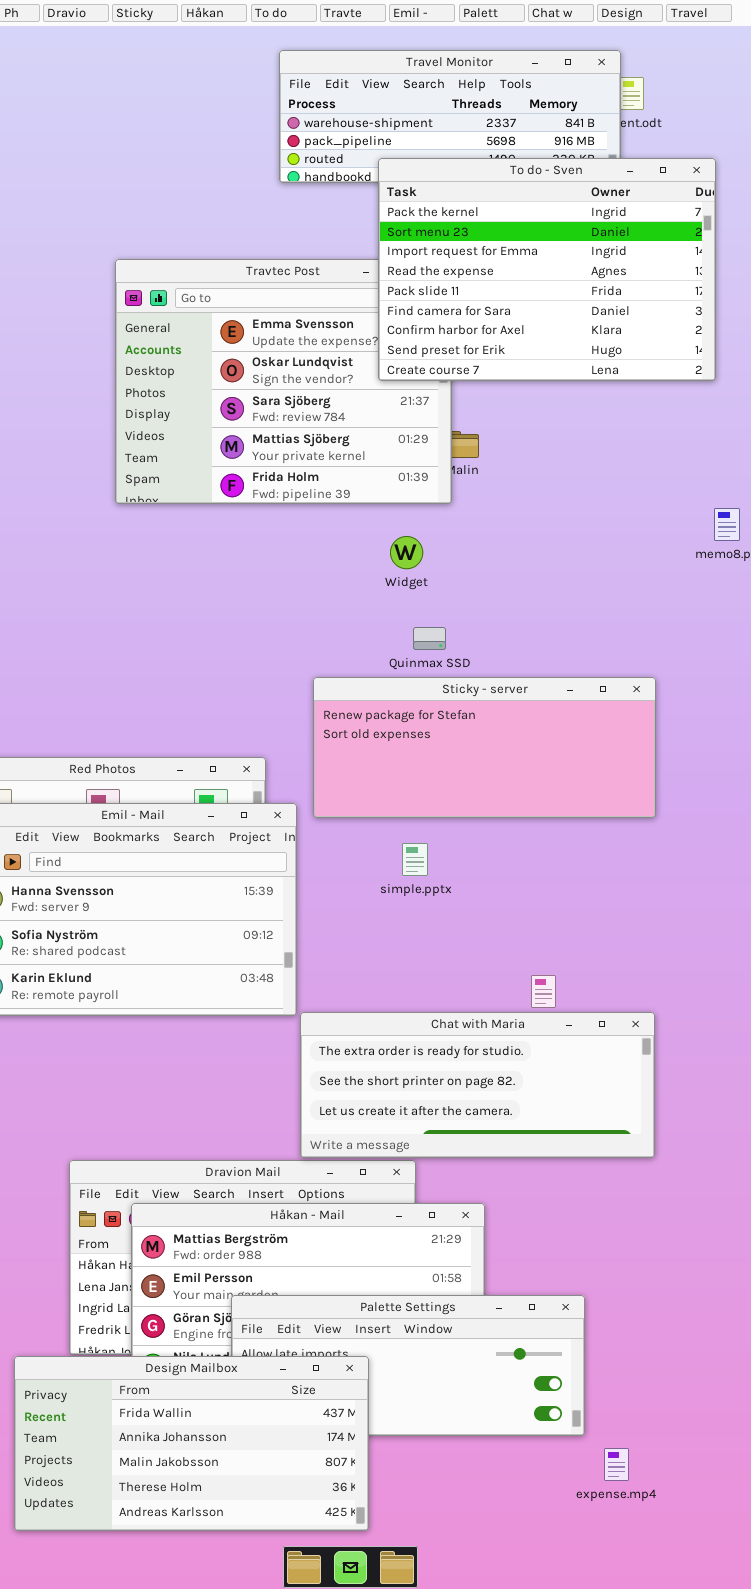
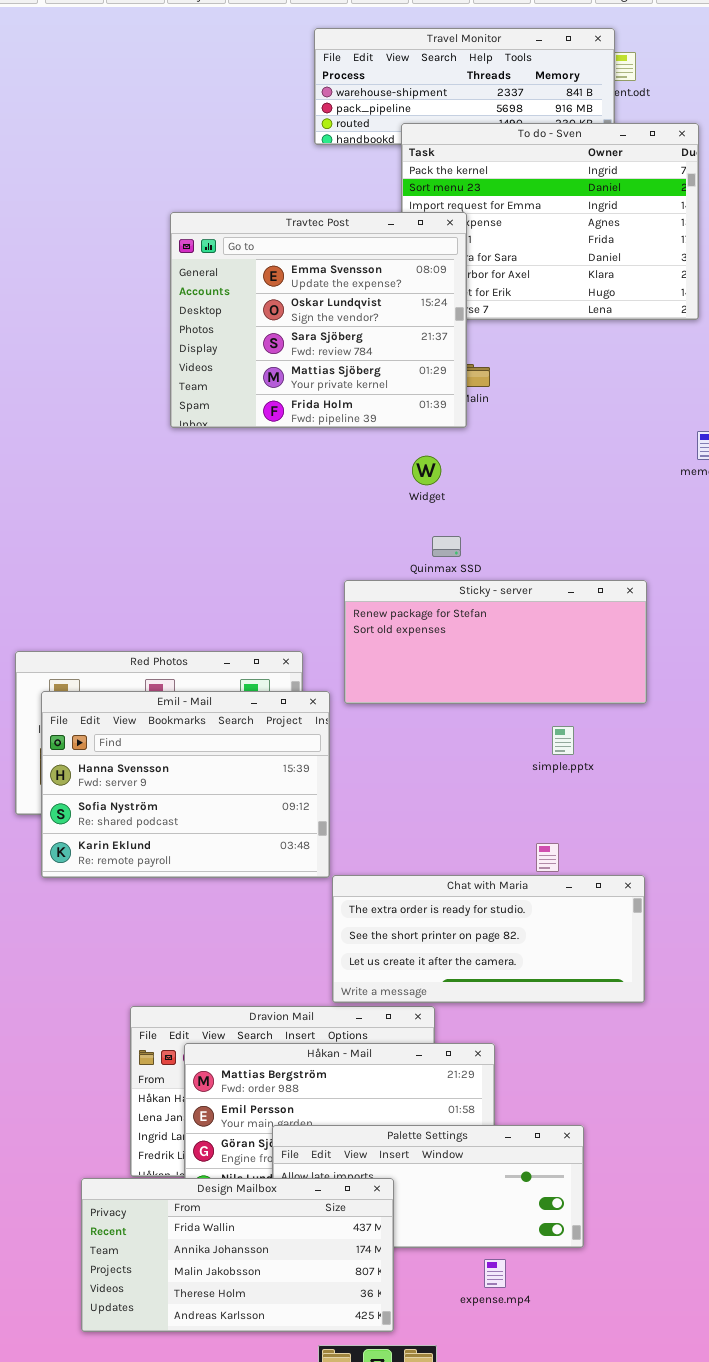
Travtec Post: [115,259,452,504] -> [170,212,467,428], raised
simple.pptx: [402,843,428,876] -> [552,726,574,755], moved
expense.mp4: [604,1448,629,1481] -> [484,1259,506,1288], moved

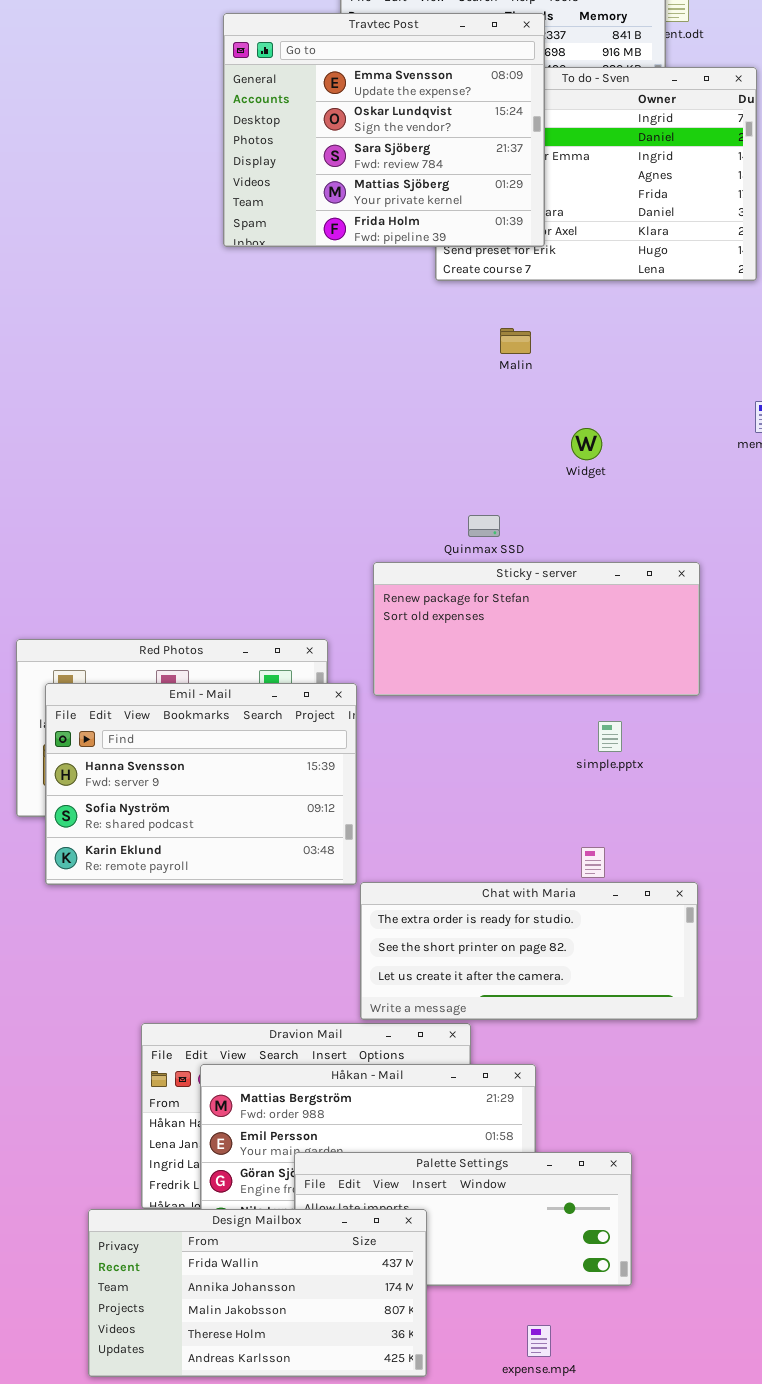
Travtec Post: [170,212,467,428] -> [223,13,545,247], moved
Widget: [412,456,441,485] -> [571,428,602,460], moved
expense.mp4: [484,1259,506,1288] -> [527,1325,551,1357], moved

